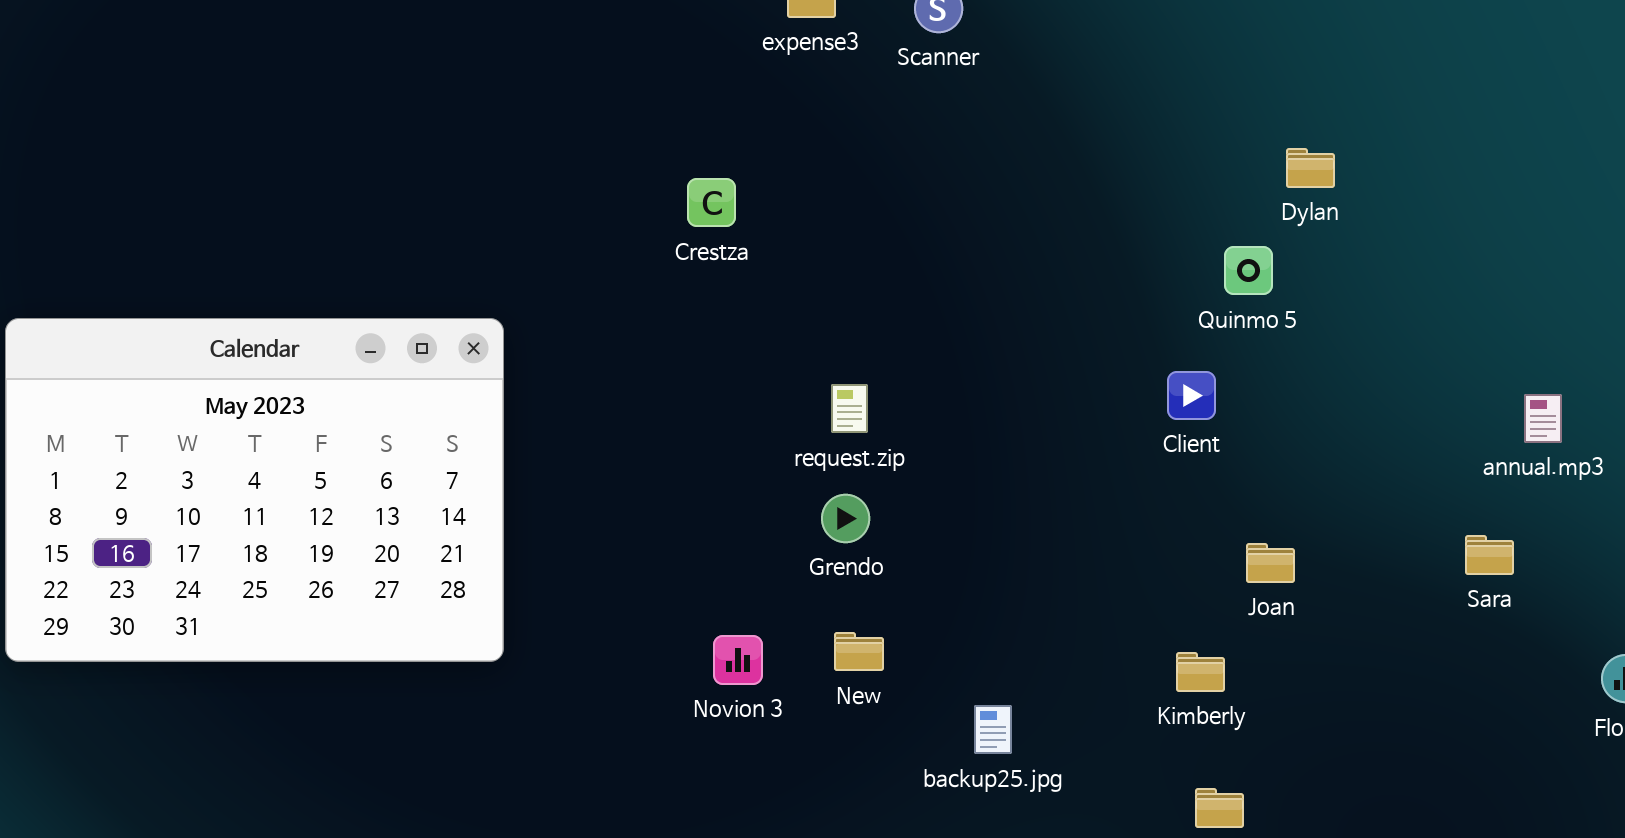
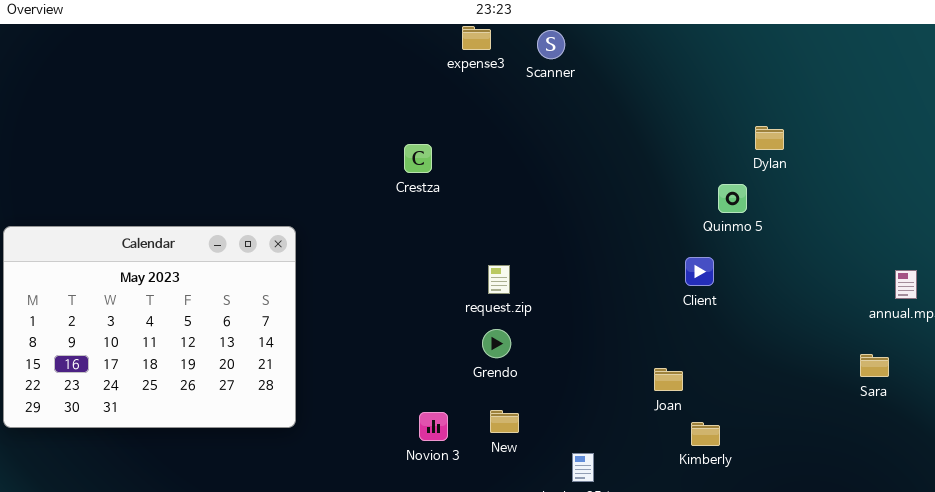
Joan: [1246,543,1295,583] -> [654,368,683,391], moved

